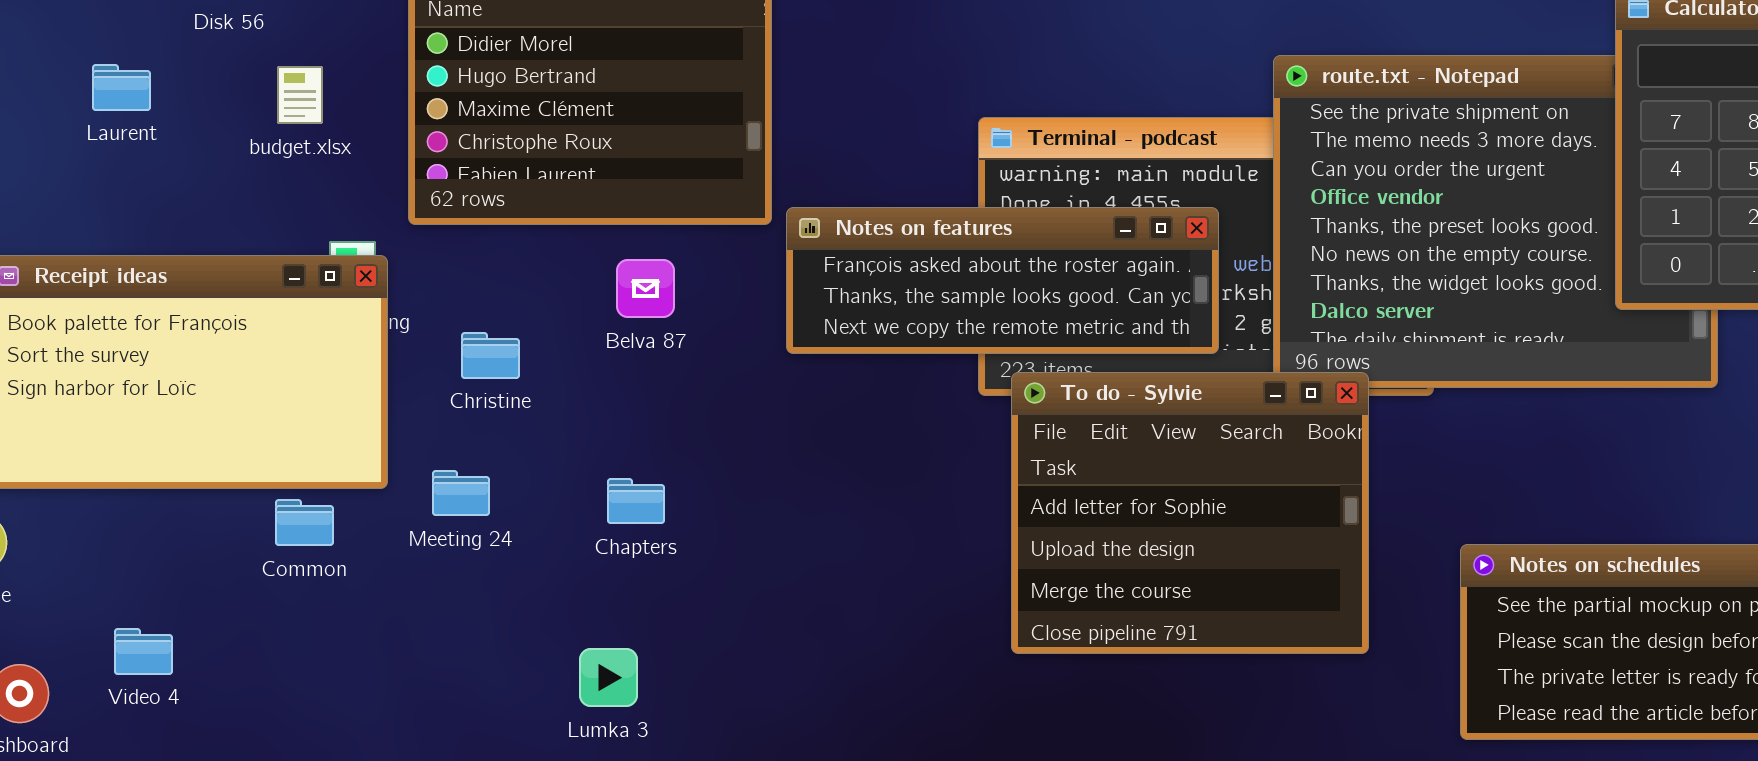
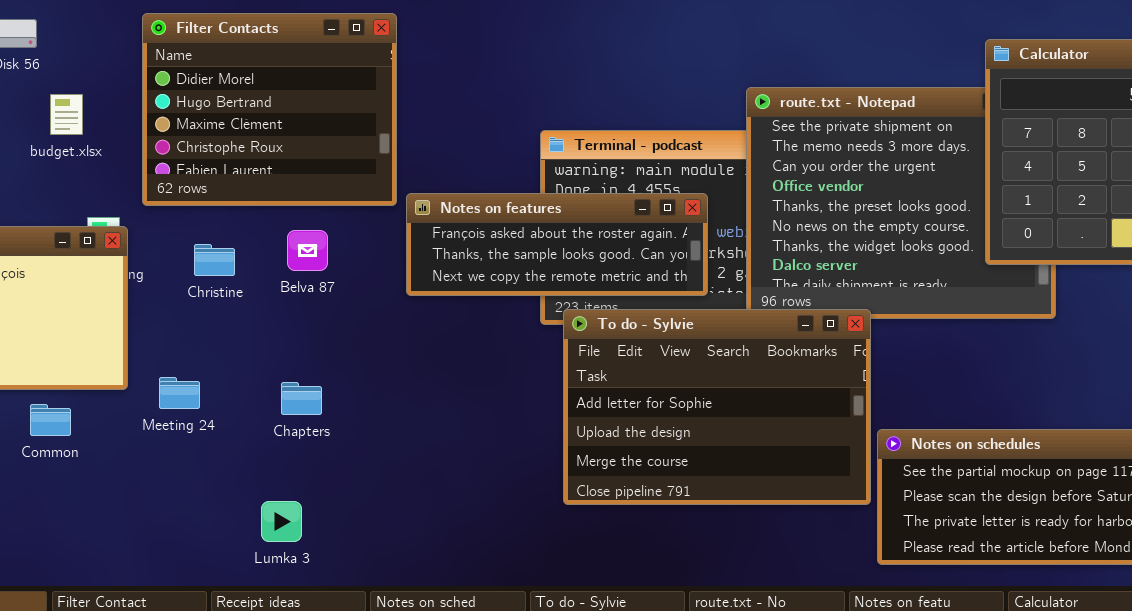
Christine: [461,332,520,379] -> [194,244,235,276], moved
To do - Sylvie: [1011,372,1369,654] -> [563,309,871,505], resized
Common: [275,499,334,546] -> [30,404,71,436], moved

